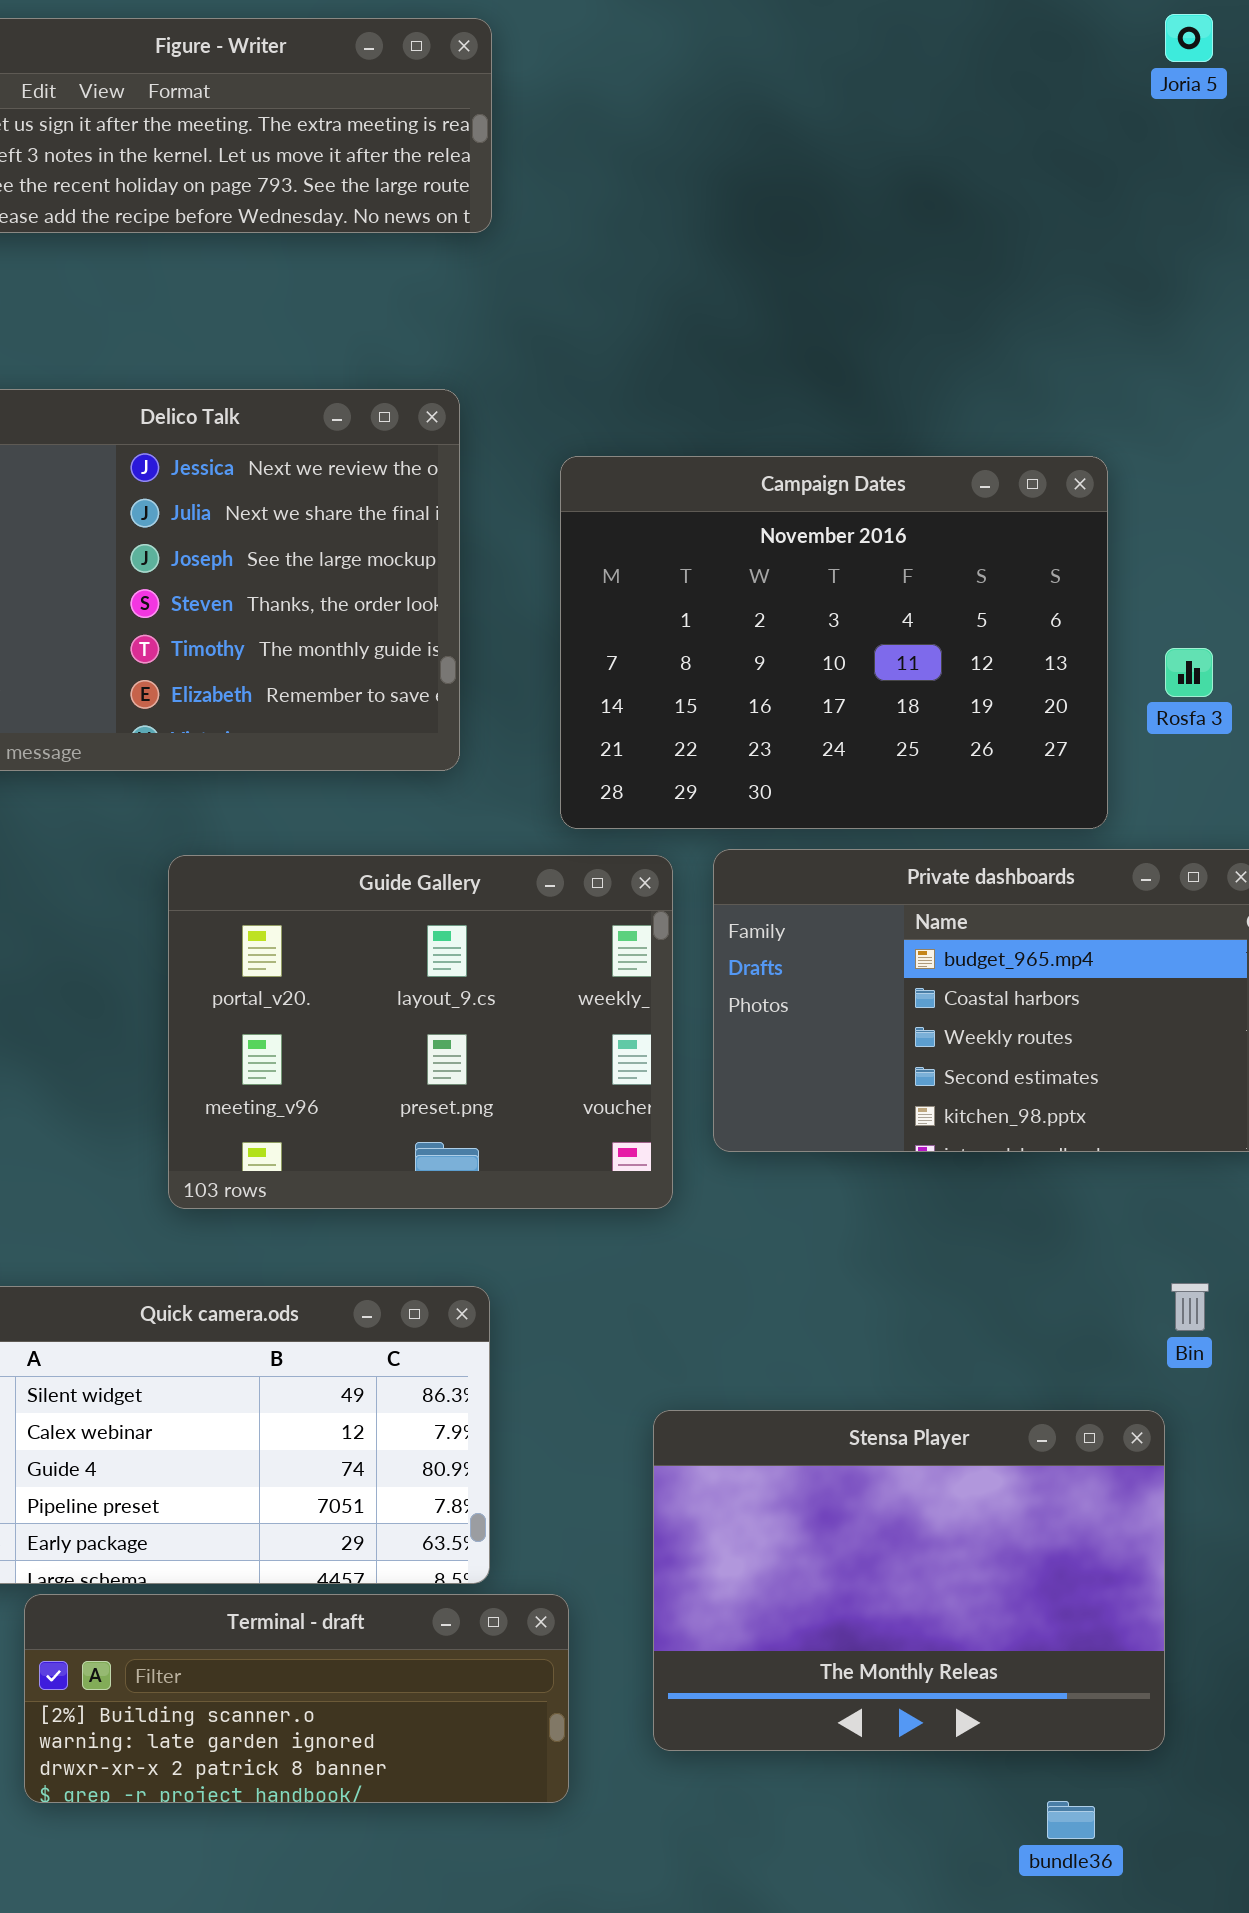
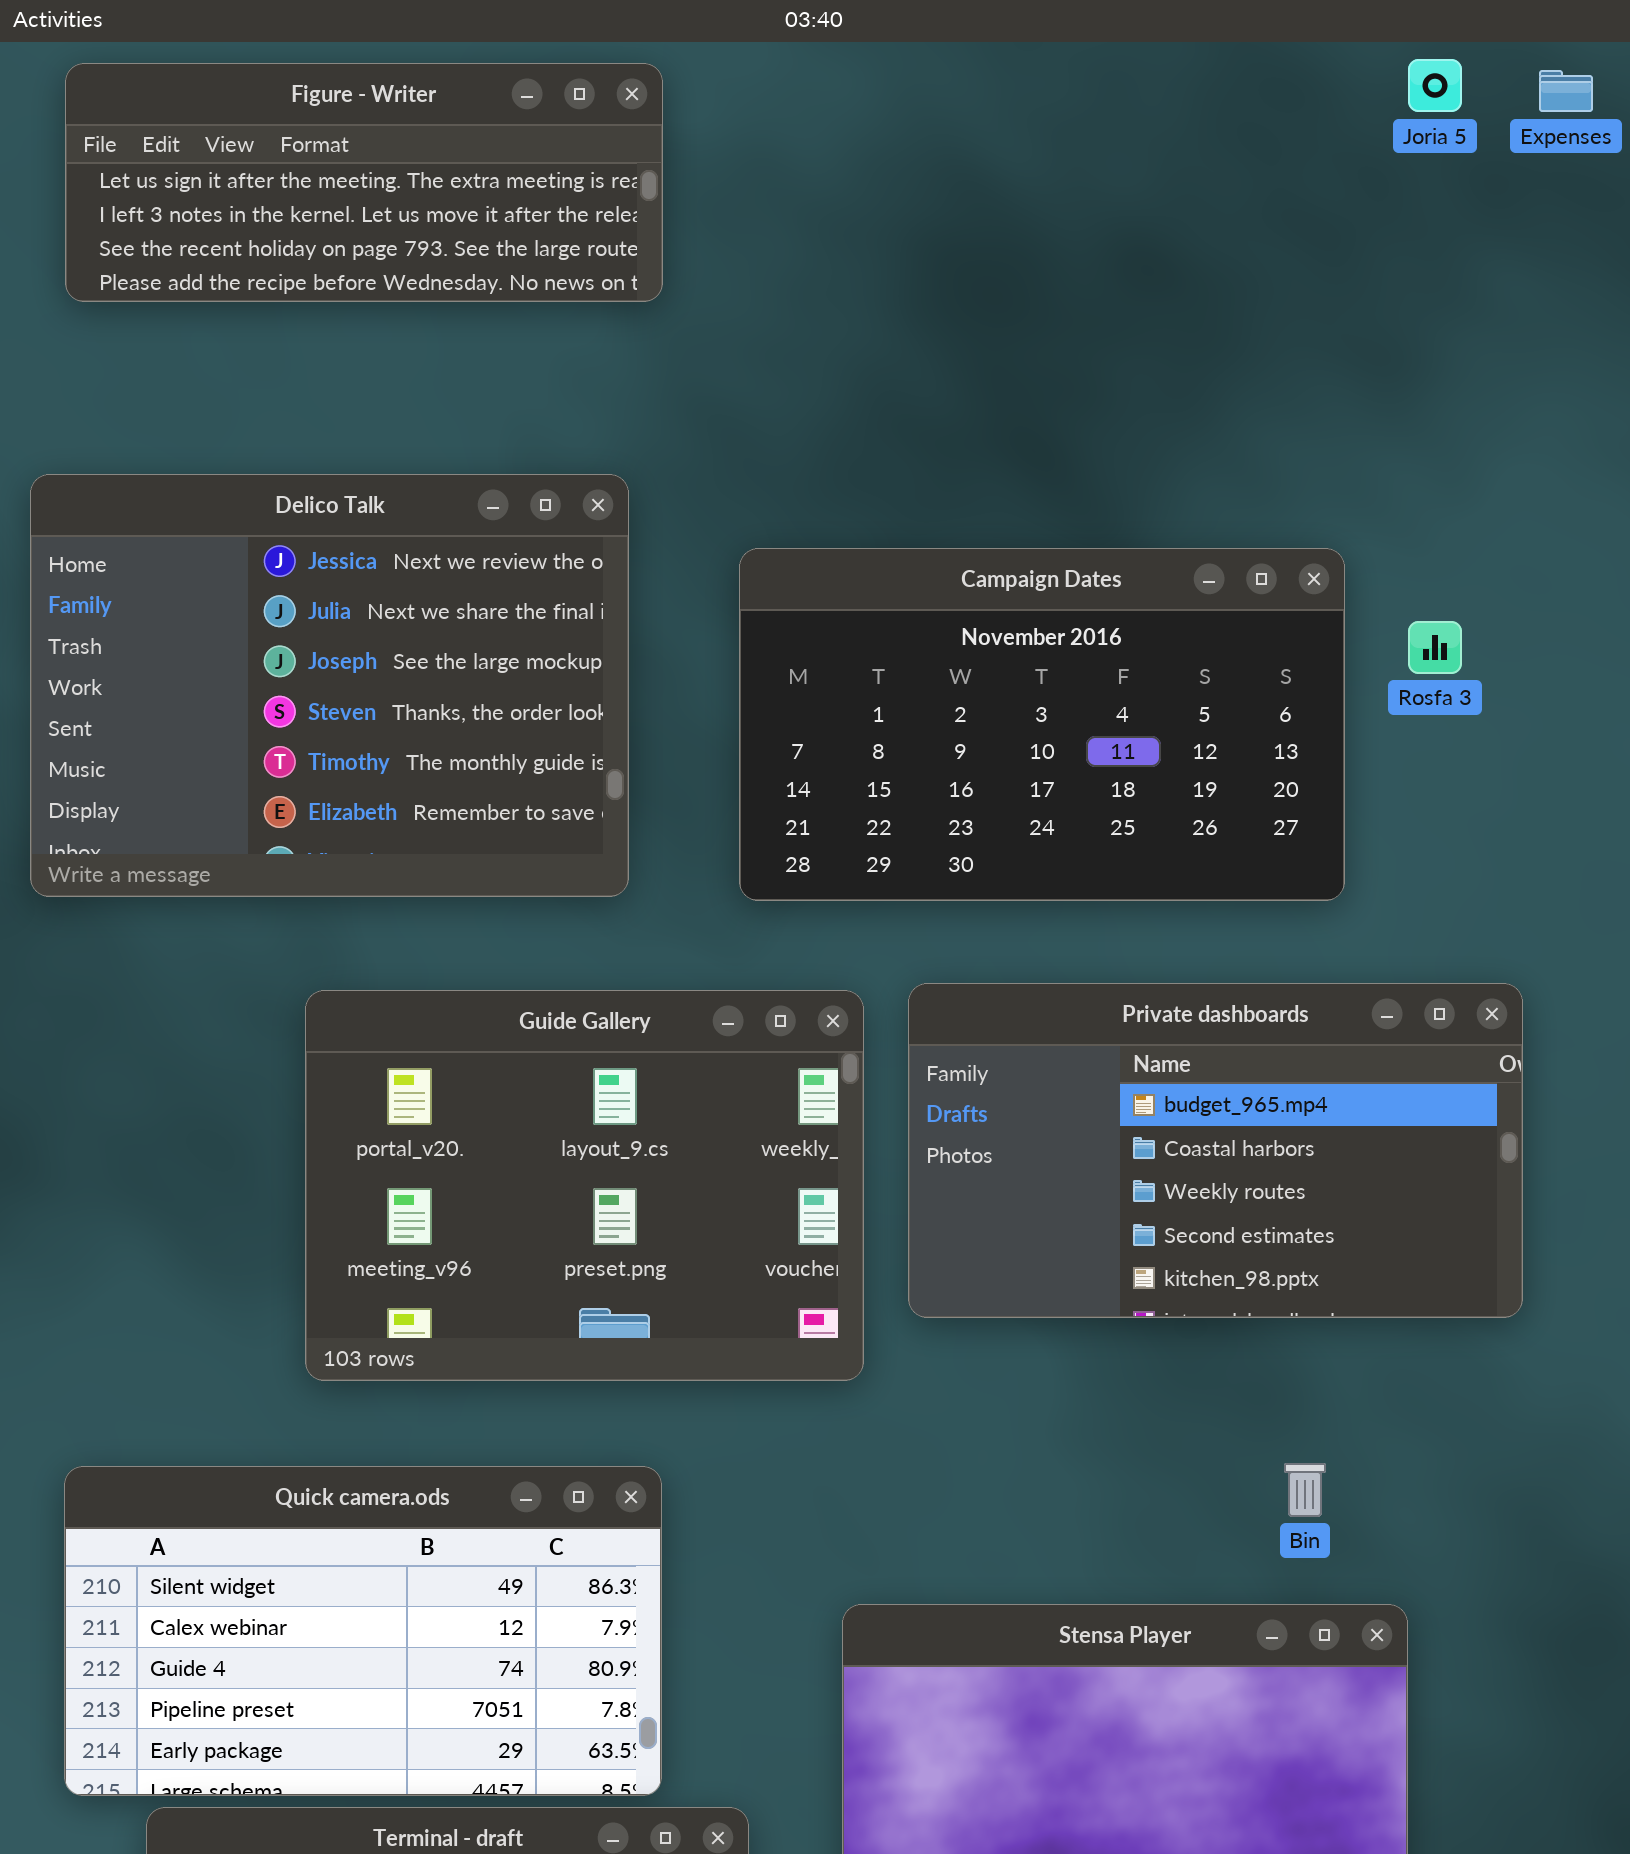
Campaign Dates: [560,456,1108,829] -> [739,548,1345,901], resized
Rosfa 3: [1165,648,1213,697] -> [1408,621,1462,674], moved
Bin: [1171,1283,1209,1331] -> [1284,1463,1326,1517], moved

